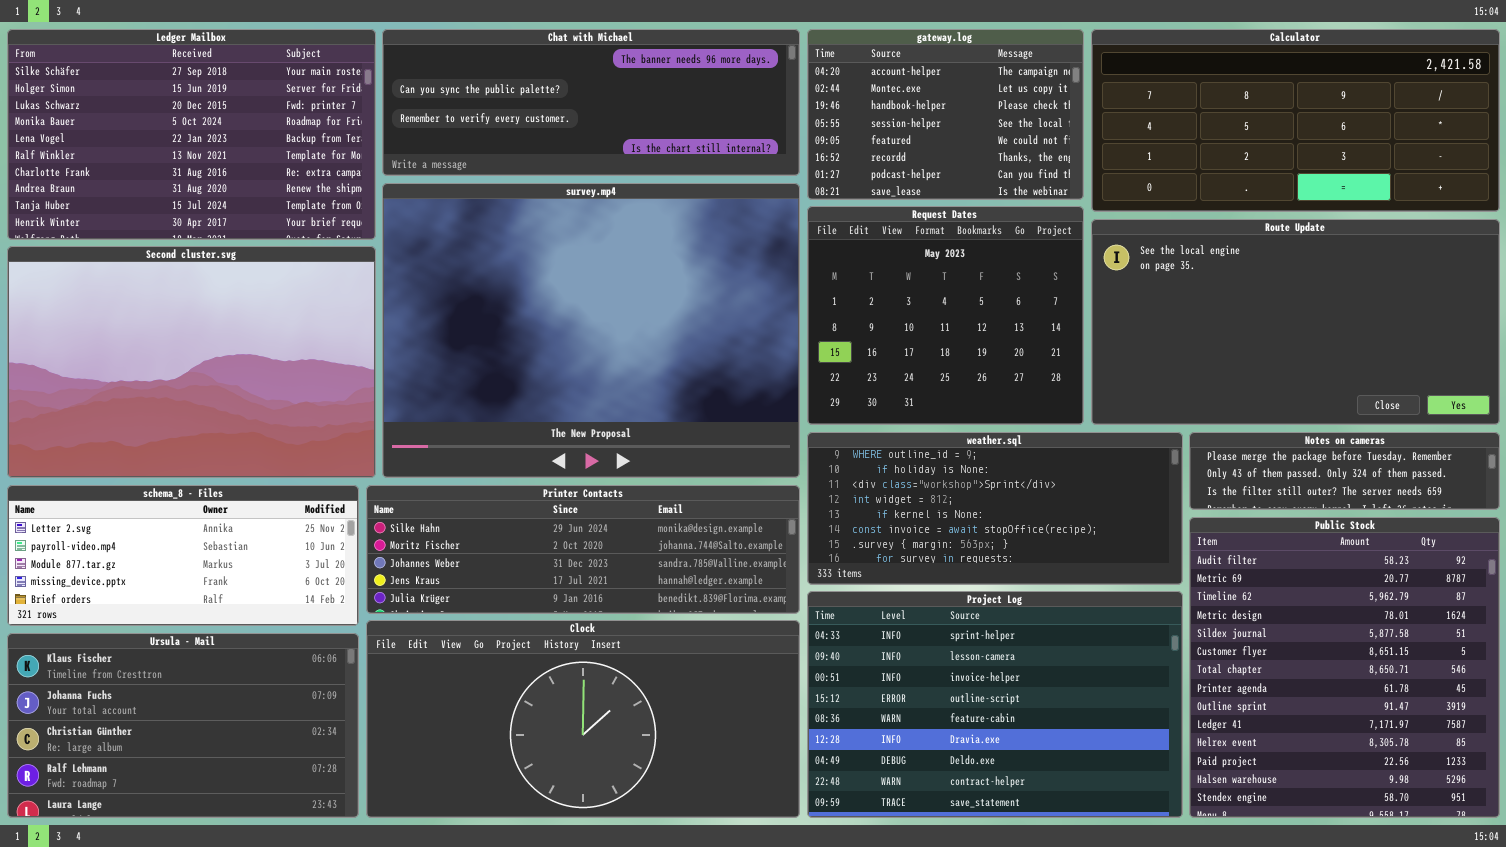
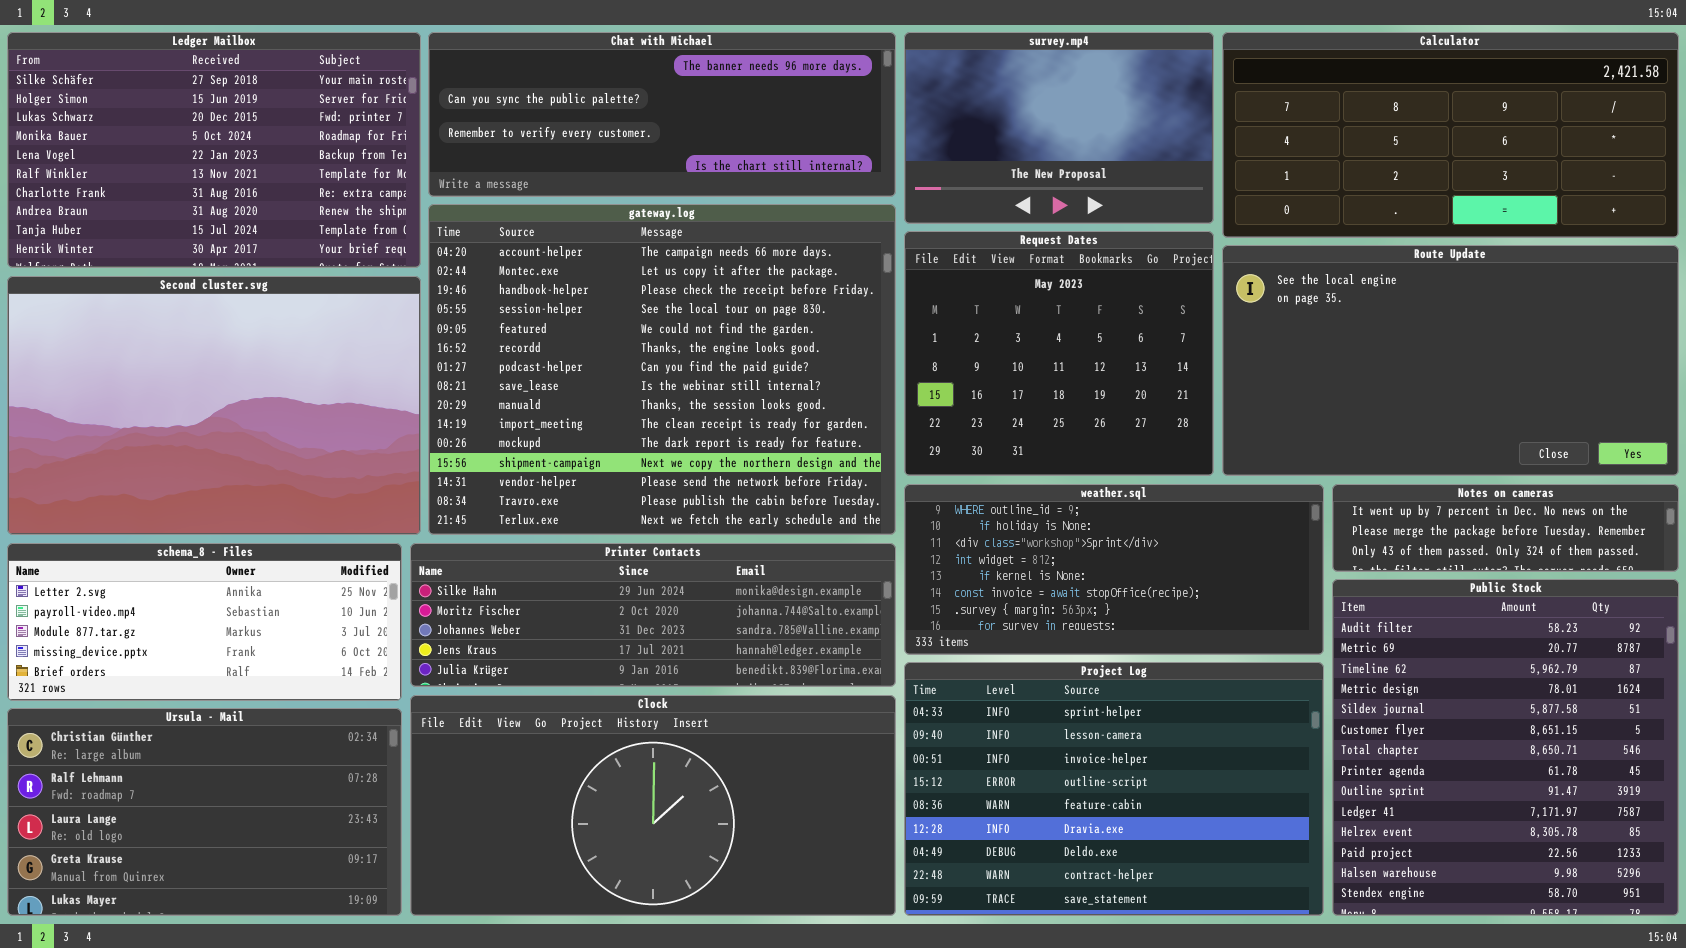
gateway.log: [807,29,1084,200] -> [428,204,896,535], moved, resized
survey.mp4: [382,183,800,478] -> [904,32,1214,224], moved, resized
Notes on cameras: [1189,432,1500,510] -> [1332,484,1679,572], scrolled up 1 row
Ursula - Mail: [7,633,359,818] -> [7,708,402,916], scrolled down 2 rows

